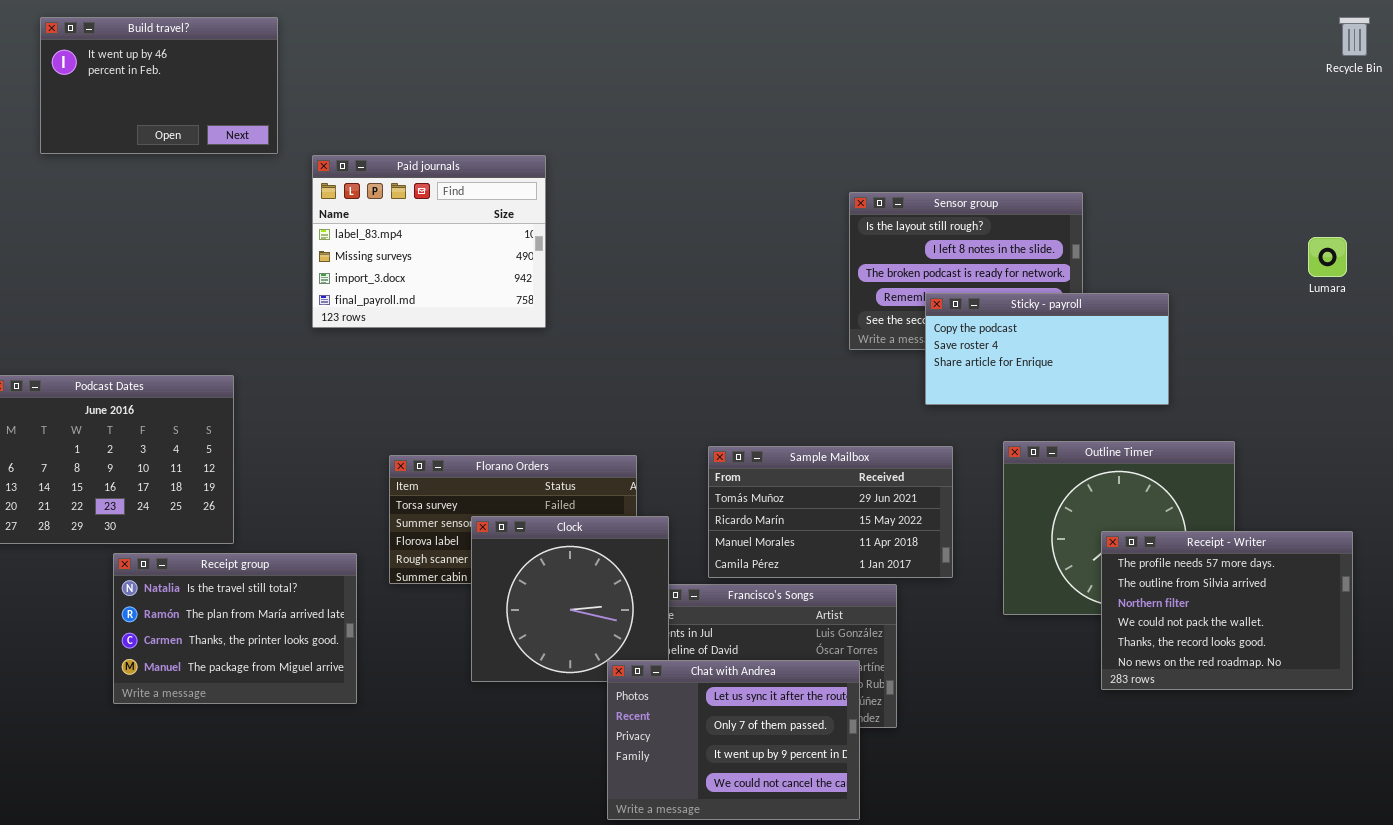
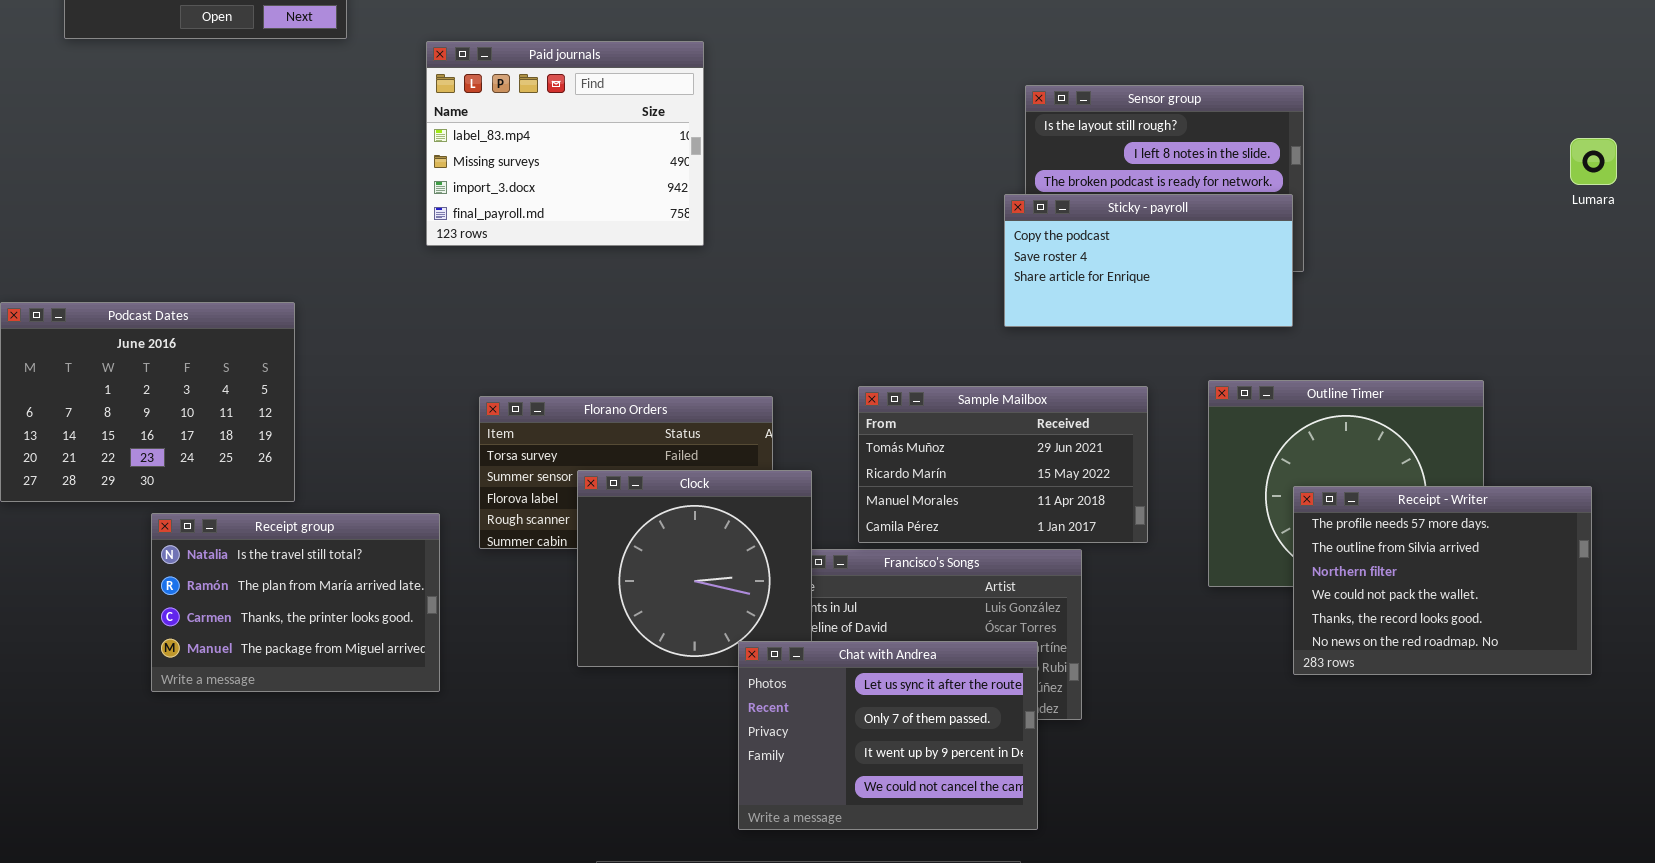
Paid journals: [312,155,546,328] -> [426,41,704,246], moved
Sticky - payroll: [925,293,1169,405] -> [1004,194,1293,327], moved
Receipt - Writer: [1101,531,1353,690] -> [1293,486,1592,675], moved

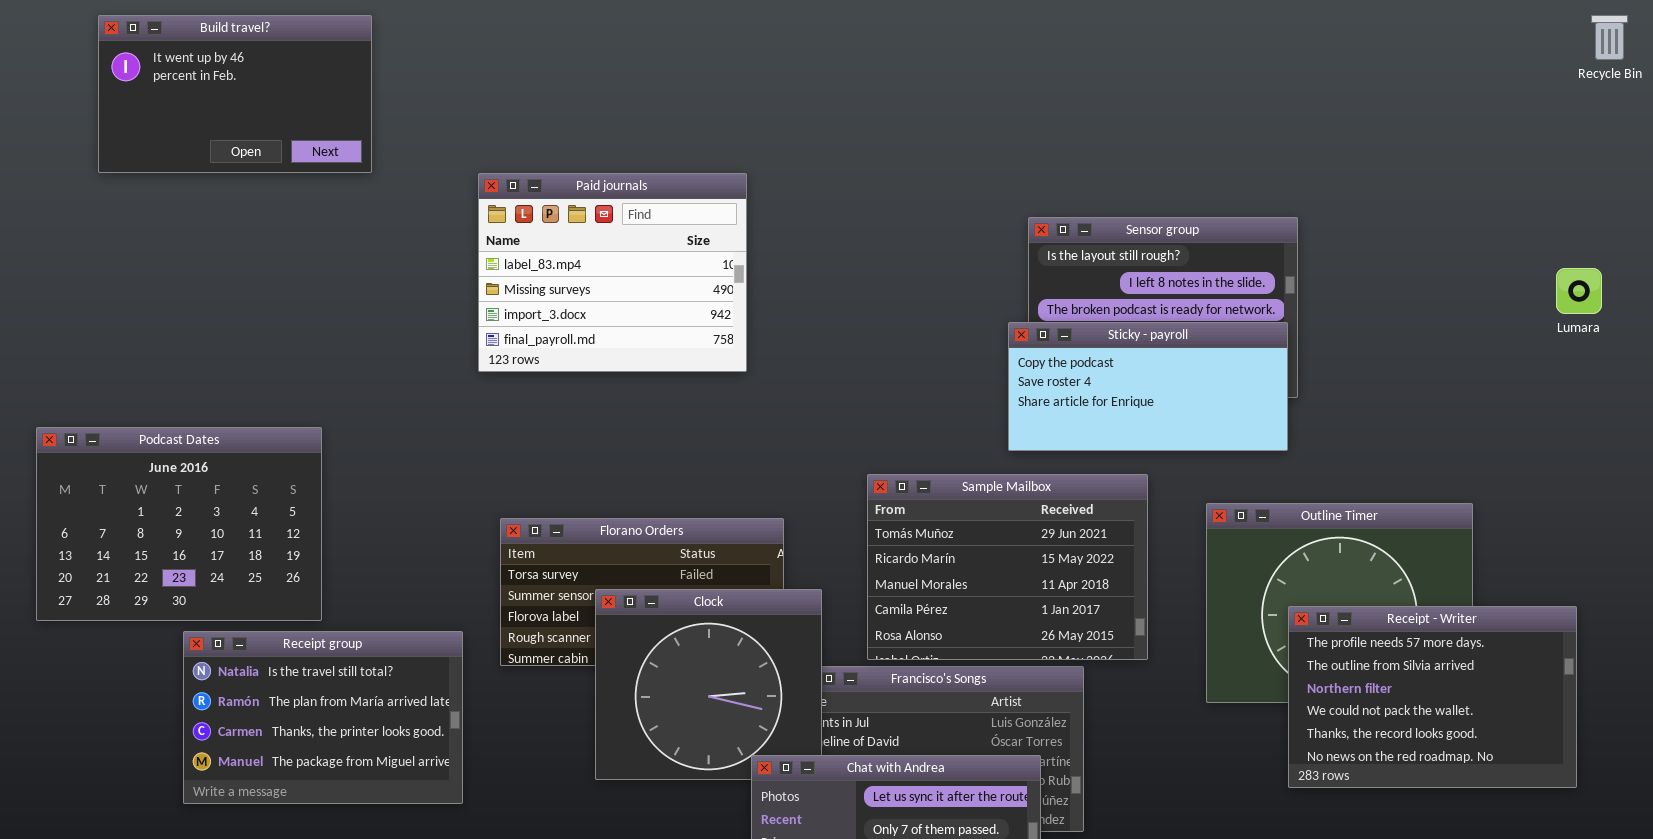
Paid journals: [426,41,704,246] -> [478,173,747,372], moved
Sample Mailbox: [858,386,1148,543] -> [867,474,1148,660], resized

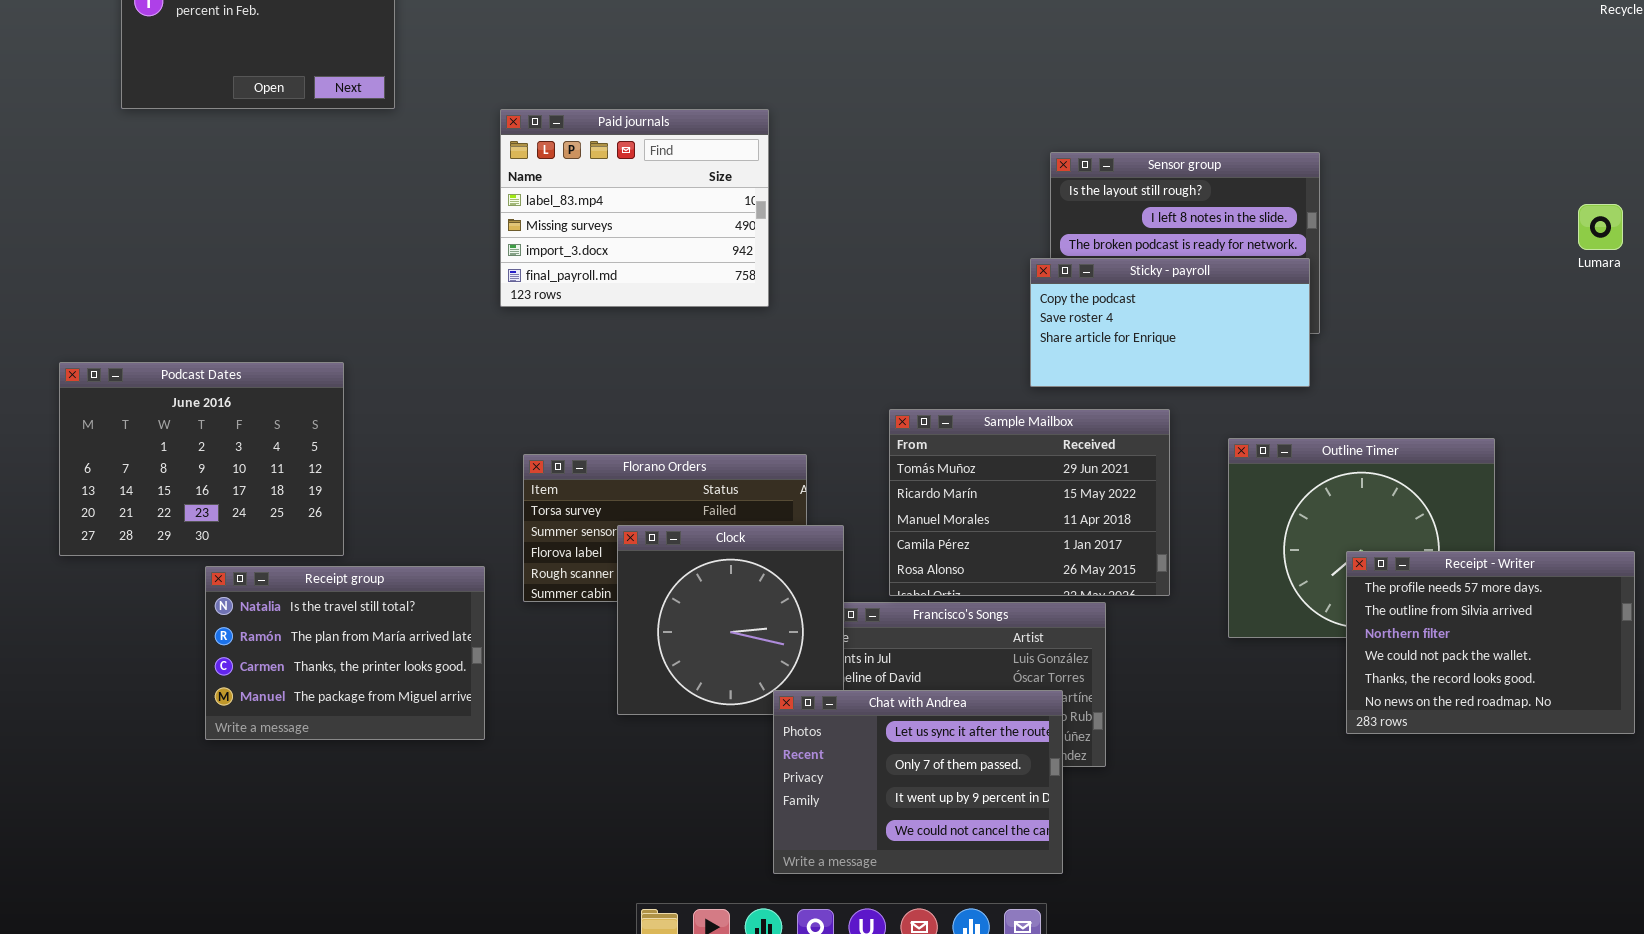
Receipt - Writer: [1288,606,1577,788] -> [1346,551,1635,734], moved

